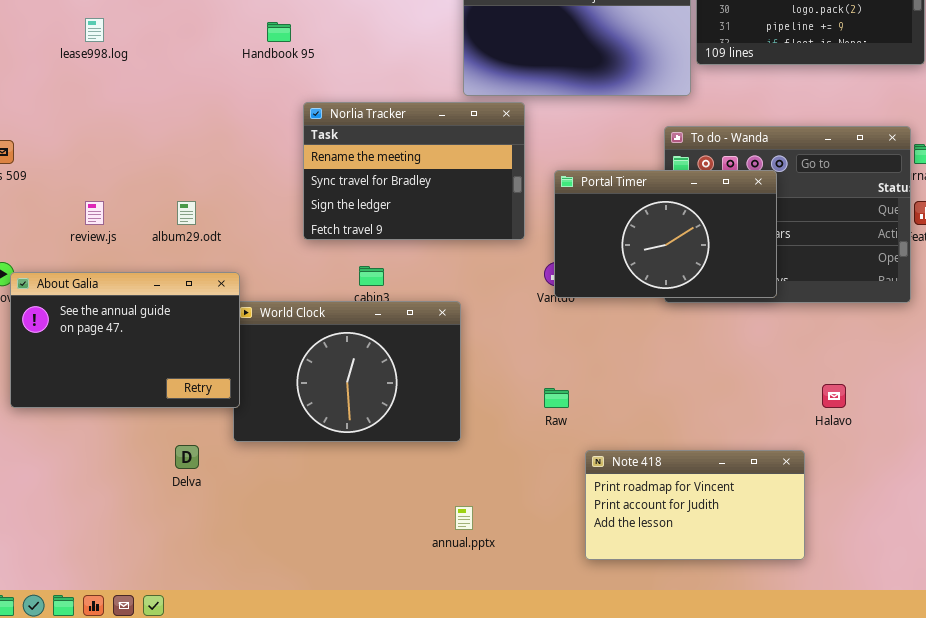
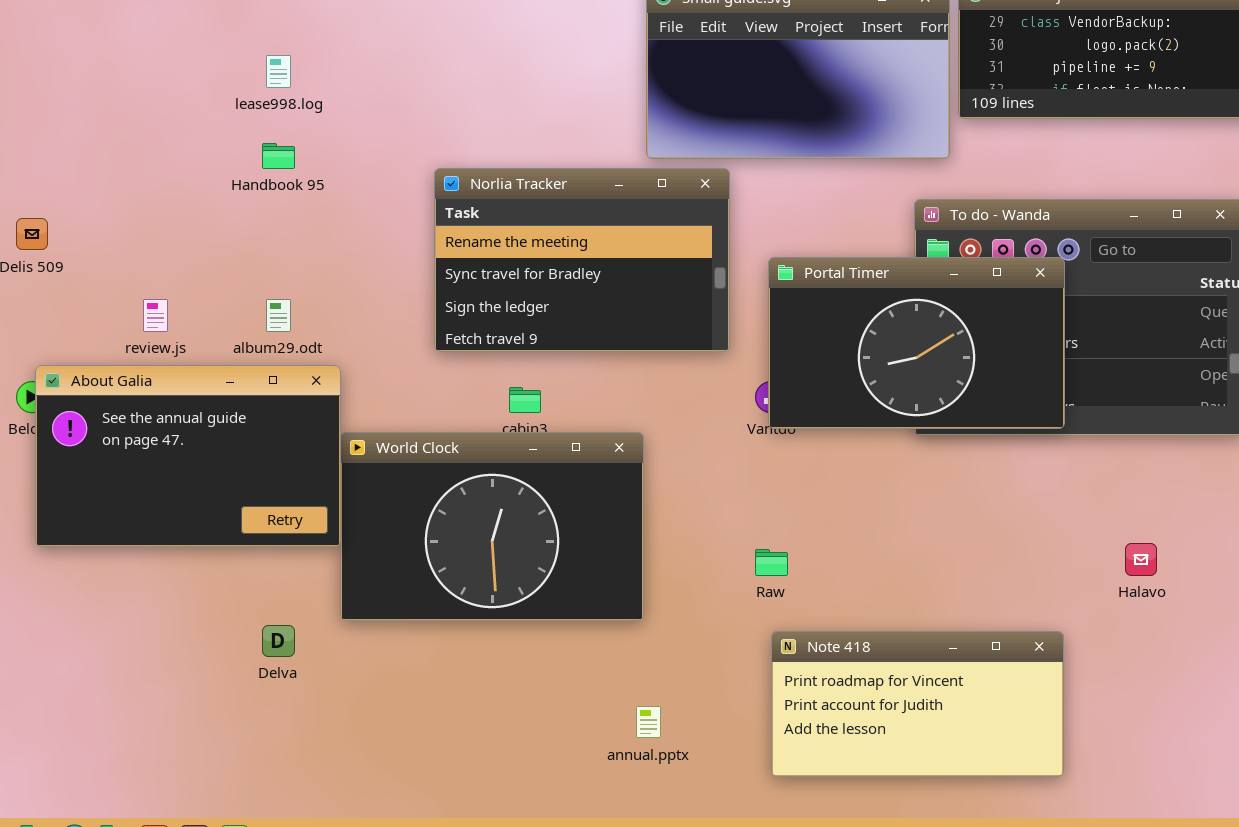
lease998.log: [85,18,104,42] -> [266,55,291,88], moved
Handbook 95: [267,22,291,42] -> [262,143,295,169], moved
About Galia: [10,272,240,408] -> [35,365,341,547], moved
Note 418: [585,450,805,560] -> [771,631,1064,777], moved

